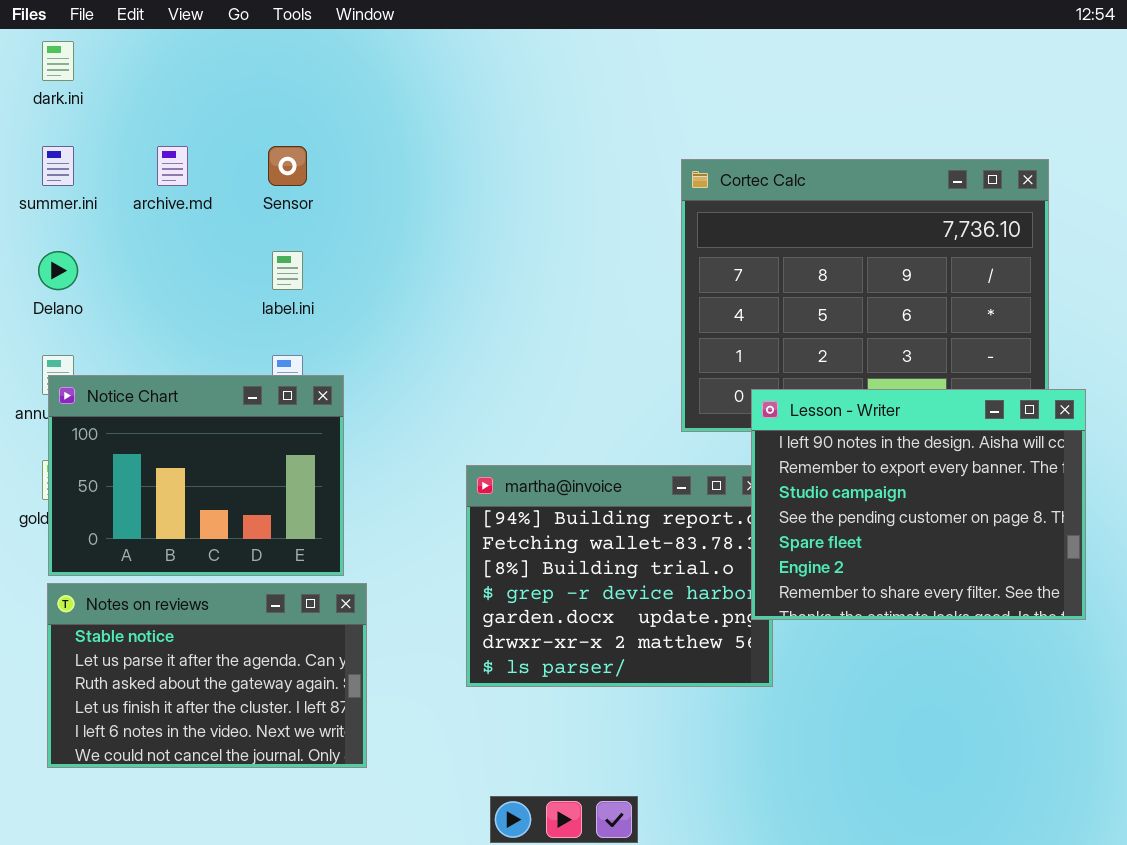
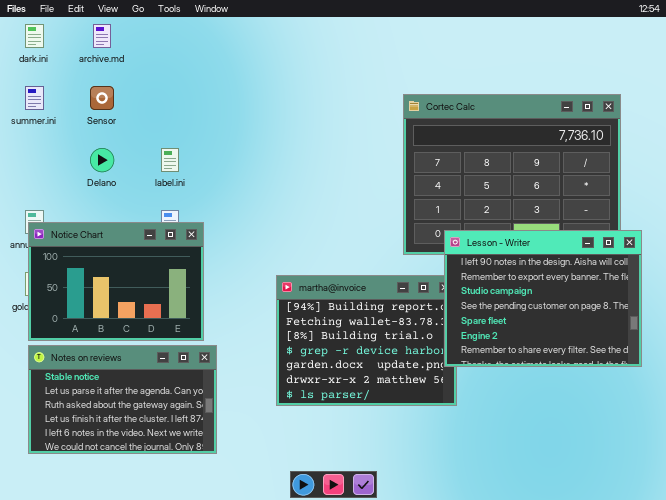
archive.md: [157,146,188,186] -> [93,24,111,48], moved
Sensor: [268,146,307,186] -> [90,86,114,110], moved
Delano: [38,251,78,290] -> [90,148,114,172], moved

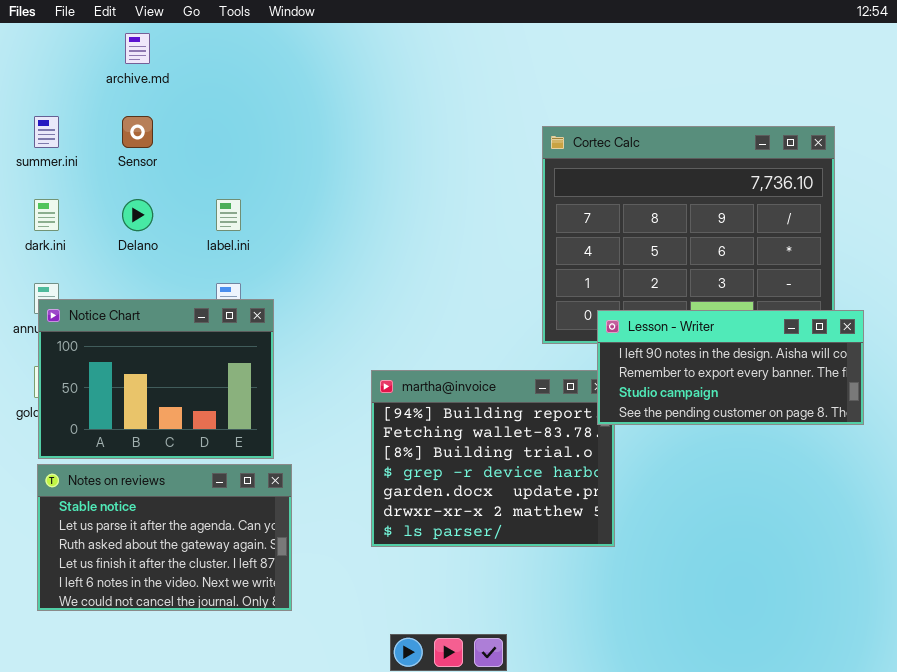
dark.ini: [25,24,44,48] -> [34,199,59,231], moved
Lesson - Writer: [444,230,642,367] -> [597,310,864,425], resized

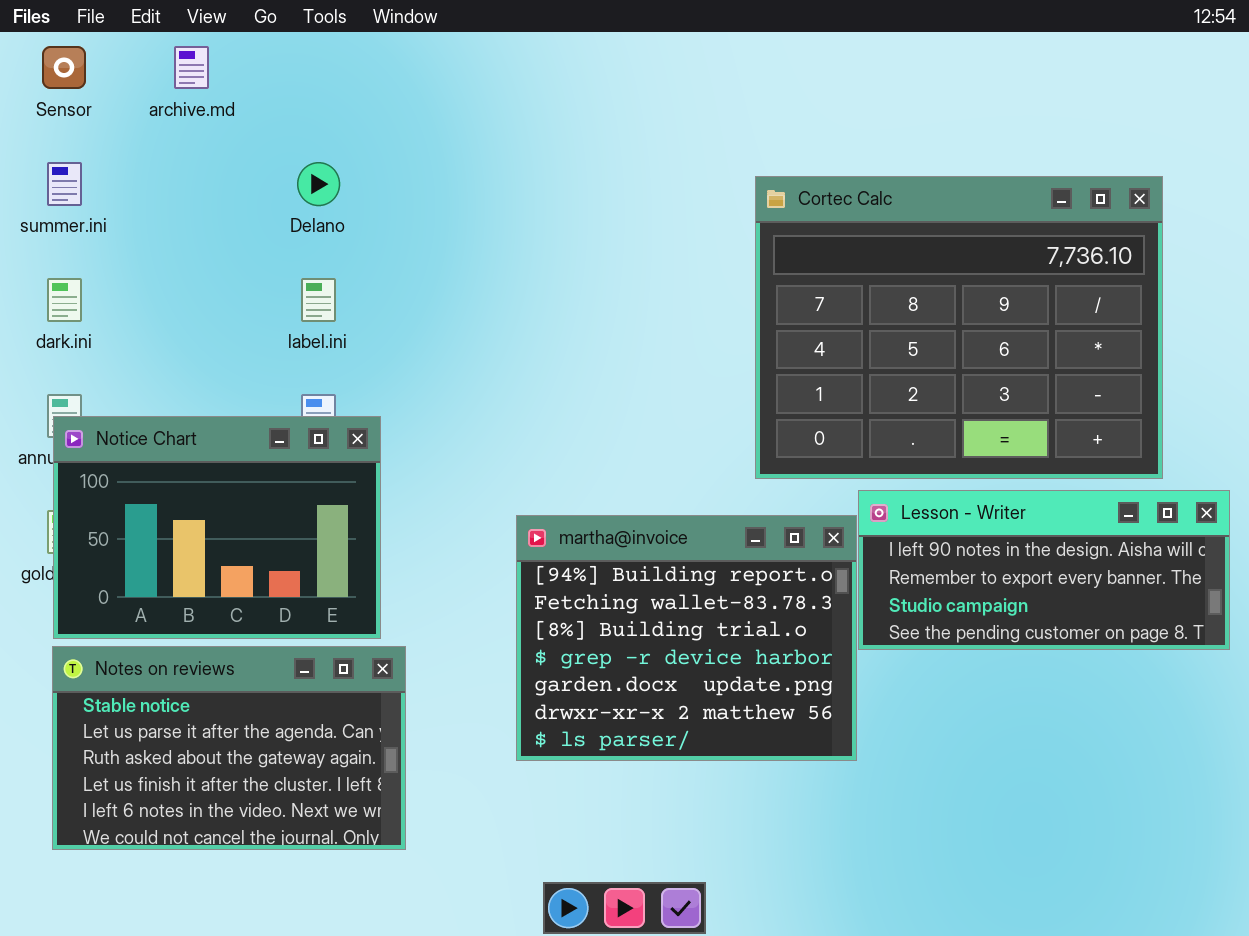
Sensor: [122,116,153,148] -> [42,46,86,89], moved
Delano: [122,199,153,231] -> [297,162,340,206], moved
Lesson - Writer: [597,310,864,425] -> [858,490,1230,650], moved

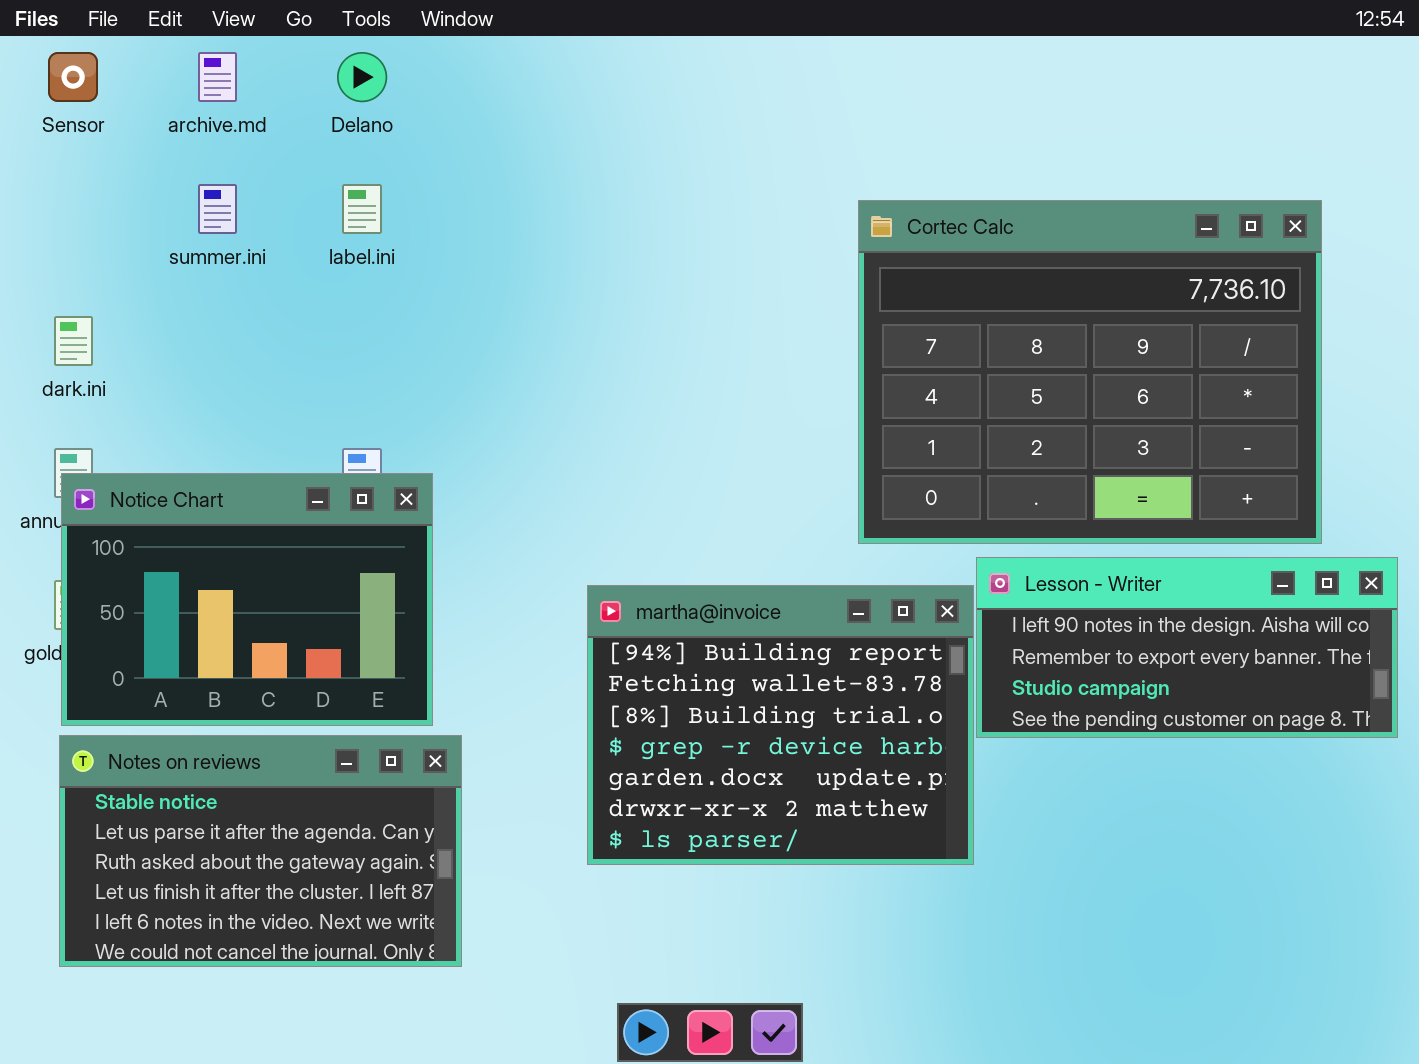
summer.ini: [47,162,82,206] -> [198,184,237,234], moved
Delano: [297,162,340,206] -> [337,52,387,102], moved
label.ini: [301,278,336,322] -> [342,184,382,234], moved

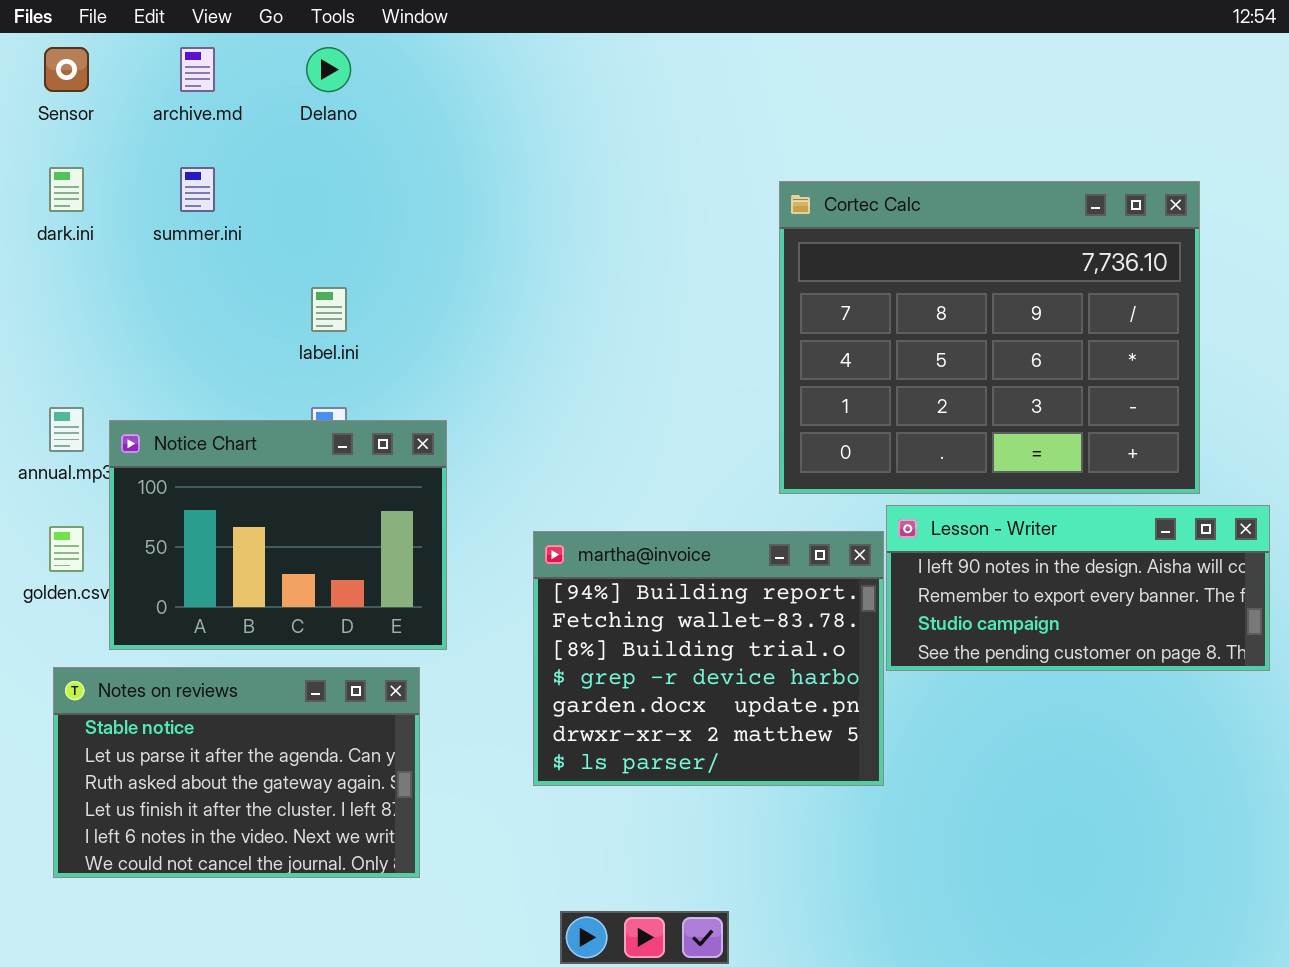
label.ini: [342,184,382,234] -> [311,287,347,332], moved
dark.ini: [54,316,93,366] -> [49,167,84,212], moved
Notice Chart: [61,473,433,726] -> [109,420,447,650], moved

